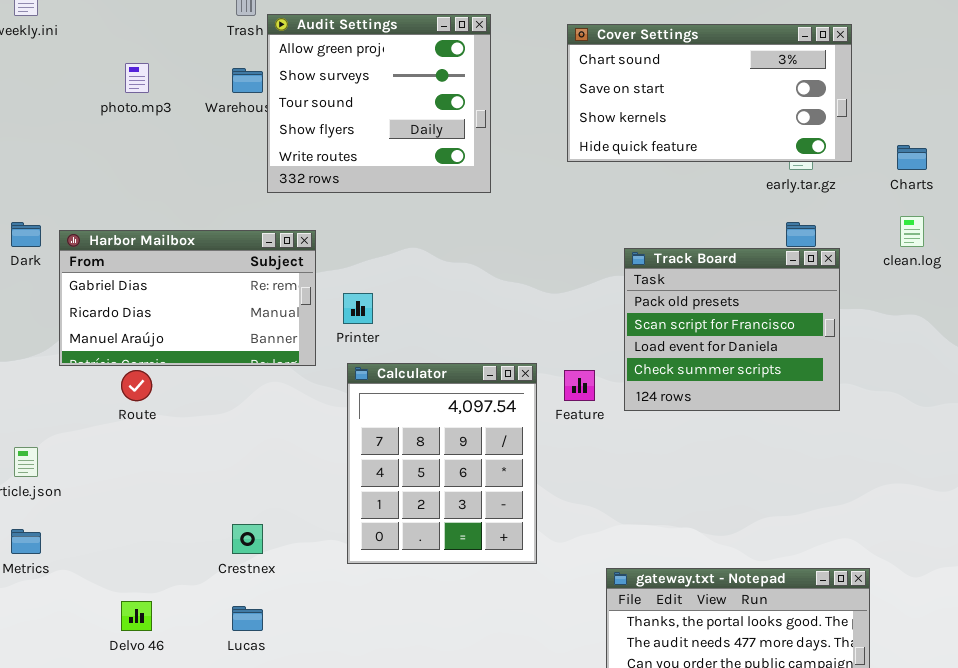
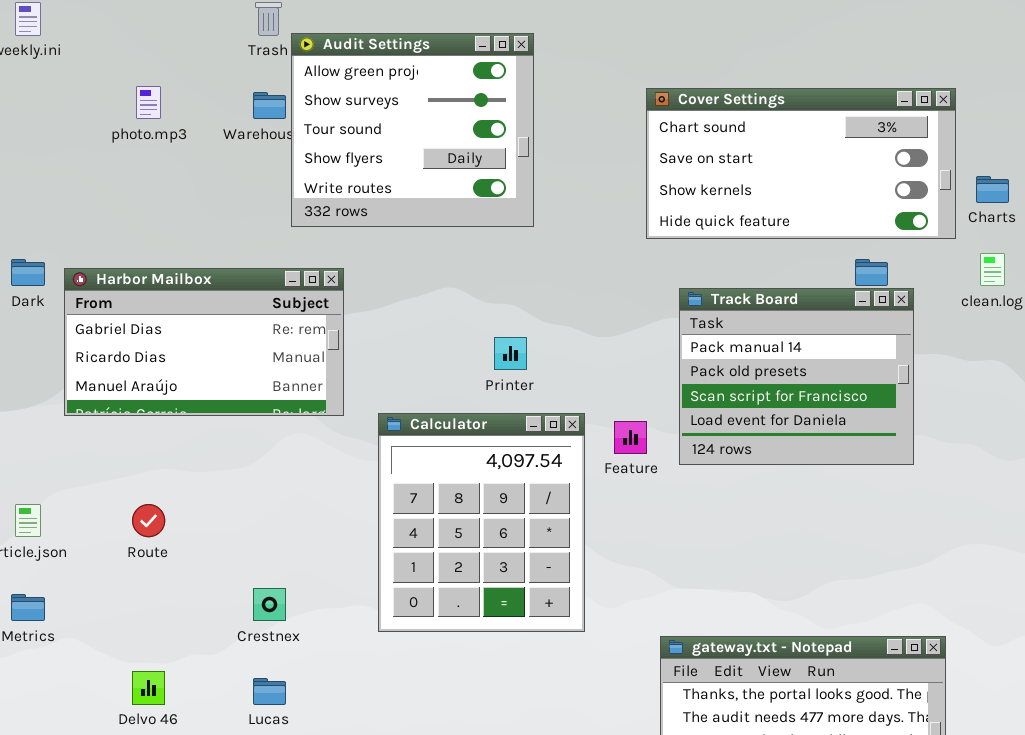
Cover Settings: [567,24,852,162] -> [646,88,956,239], moved
Track Board: [624,248,840,411] -> [679,288,914,465], scrolled up 1 row
Printer: [343,293,373,324] -> [494,337,527,370], moved
Route: [121,370,152,401] -> [132,504,165,537], moved

